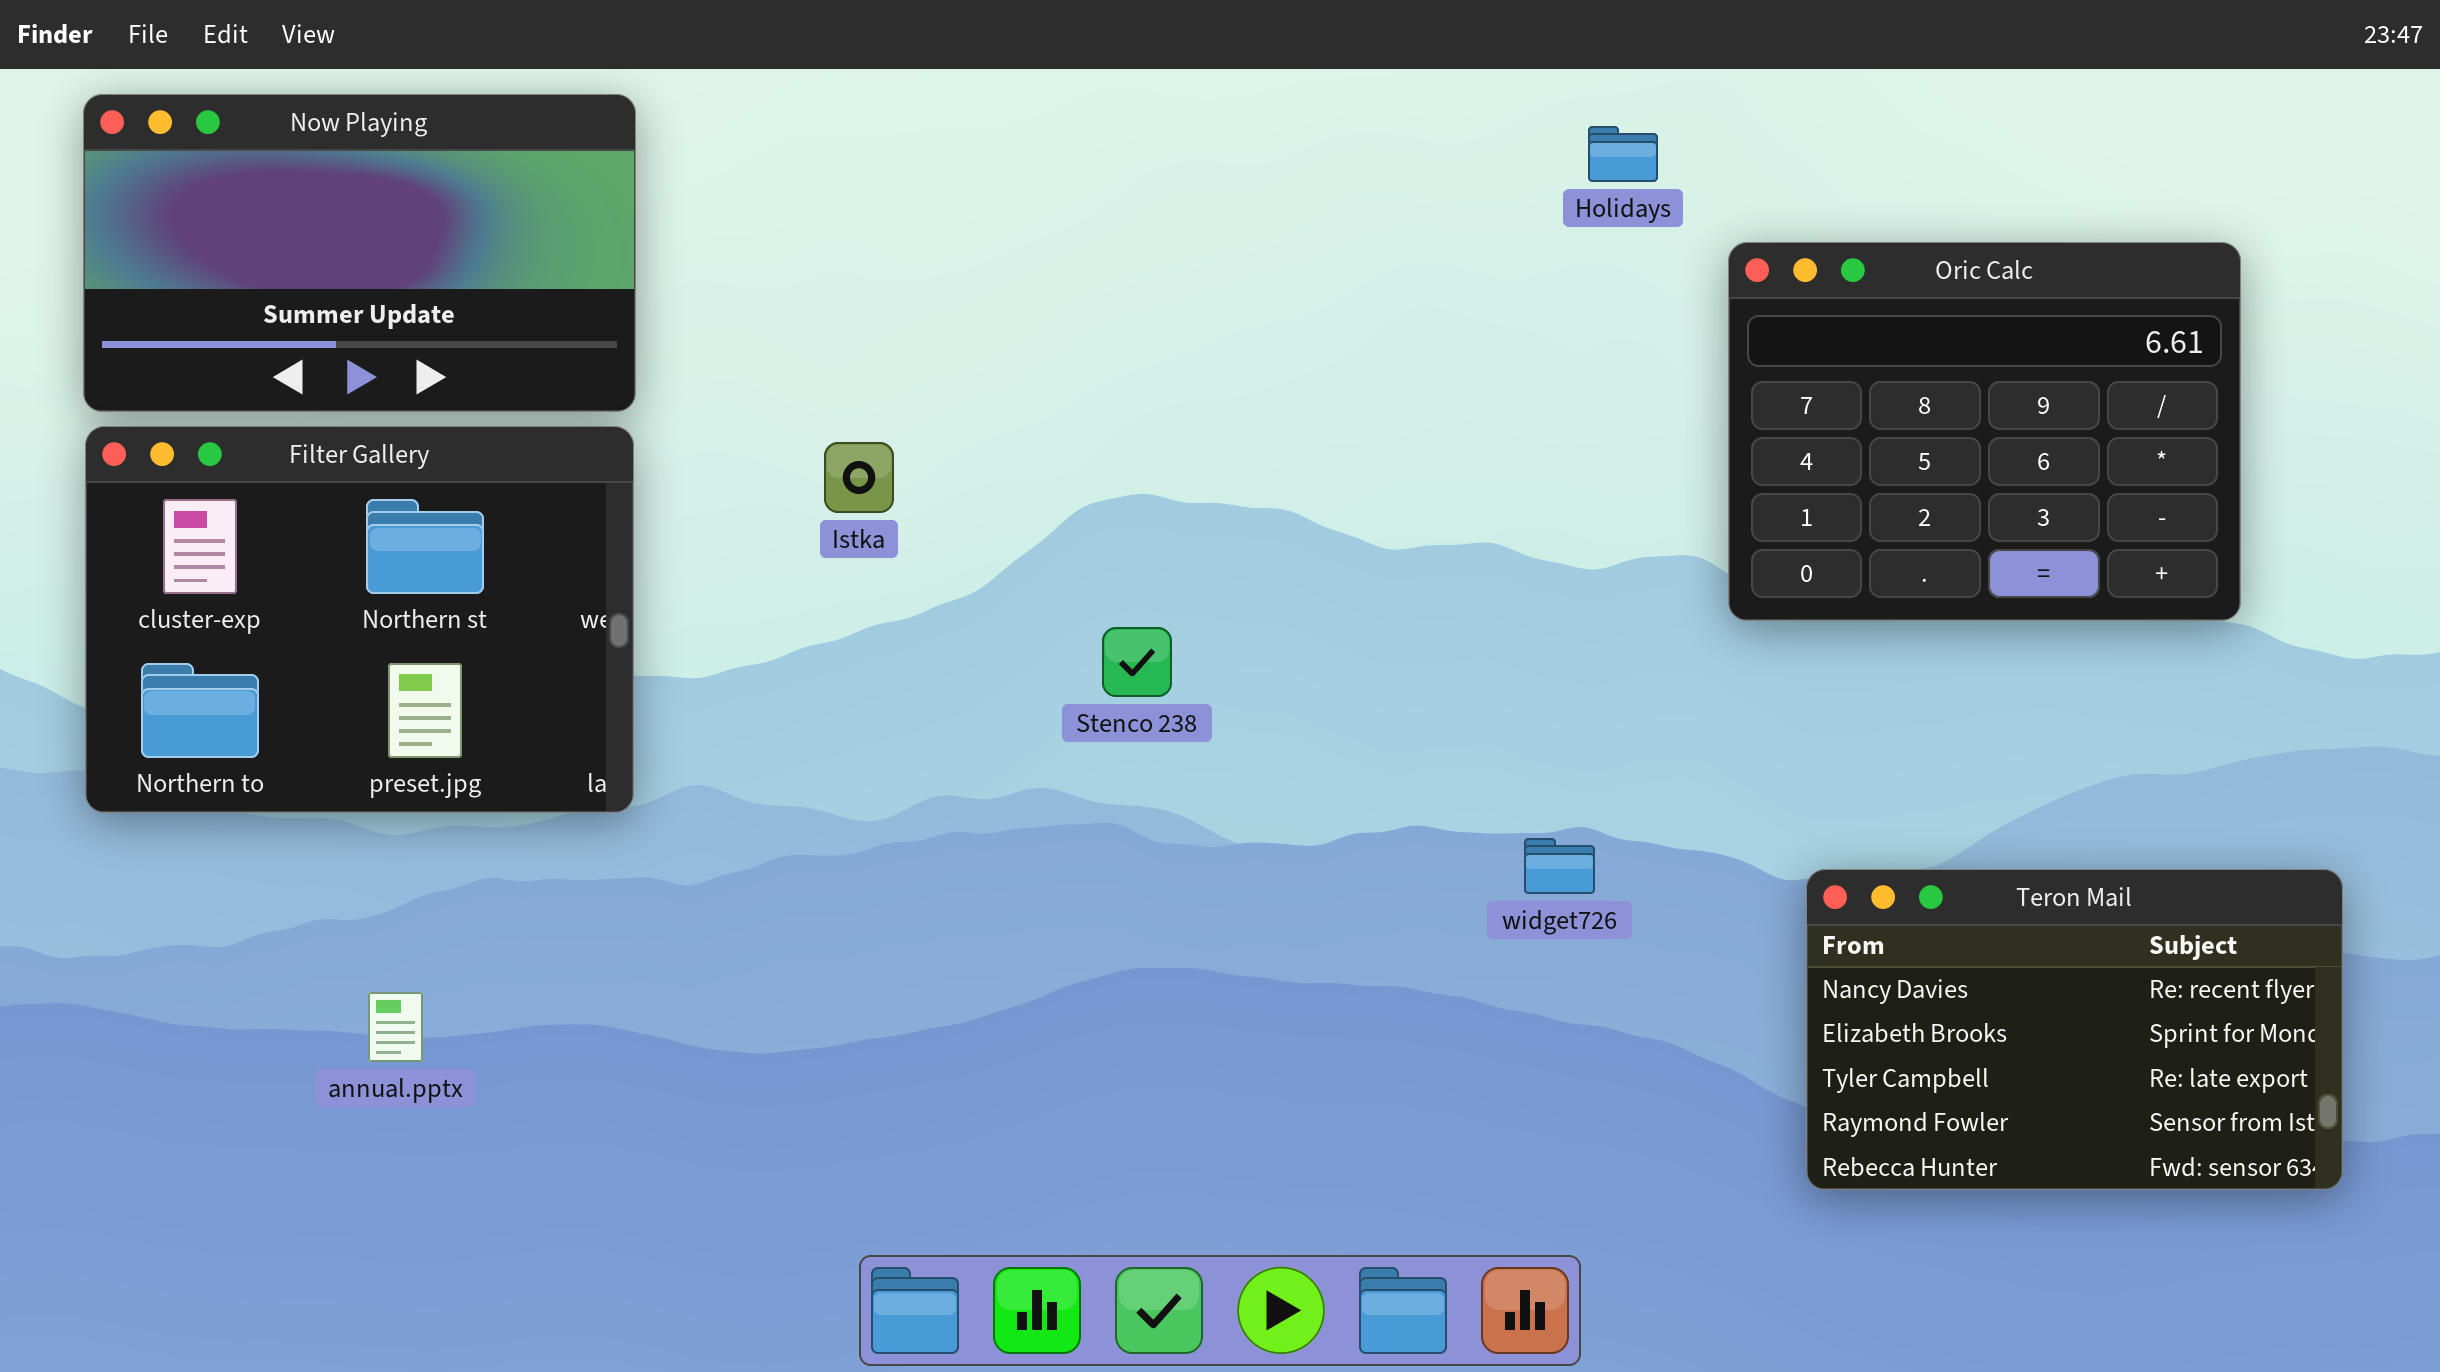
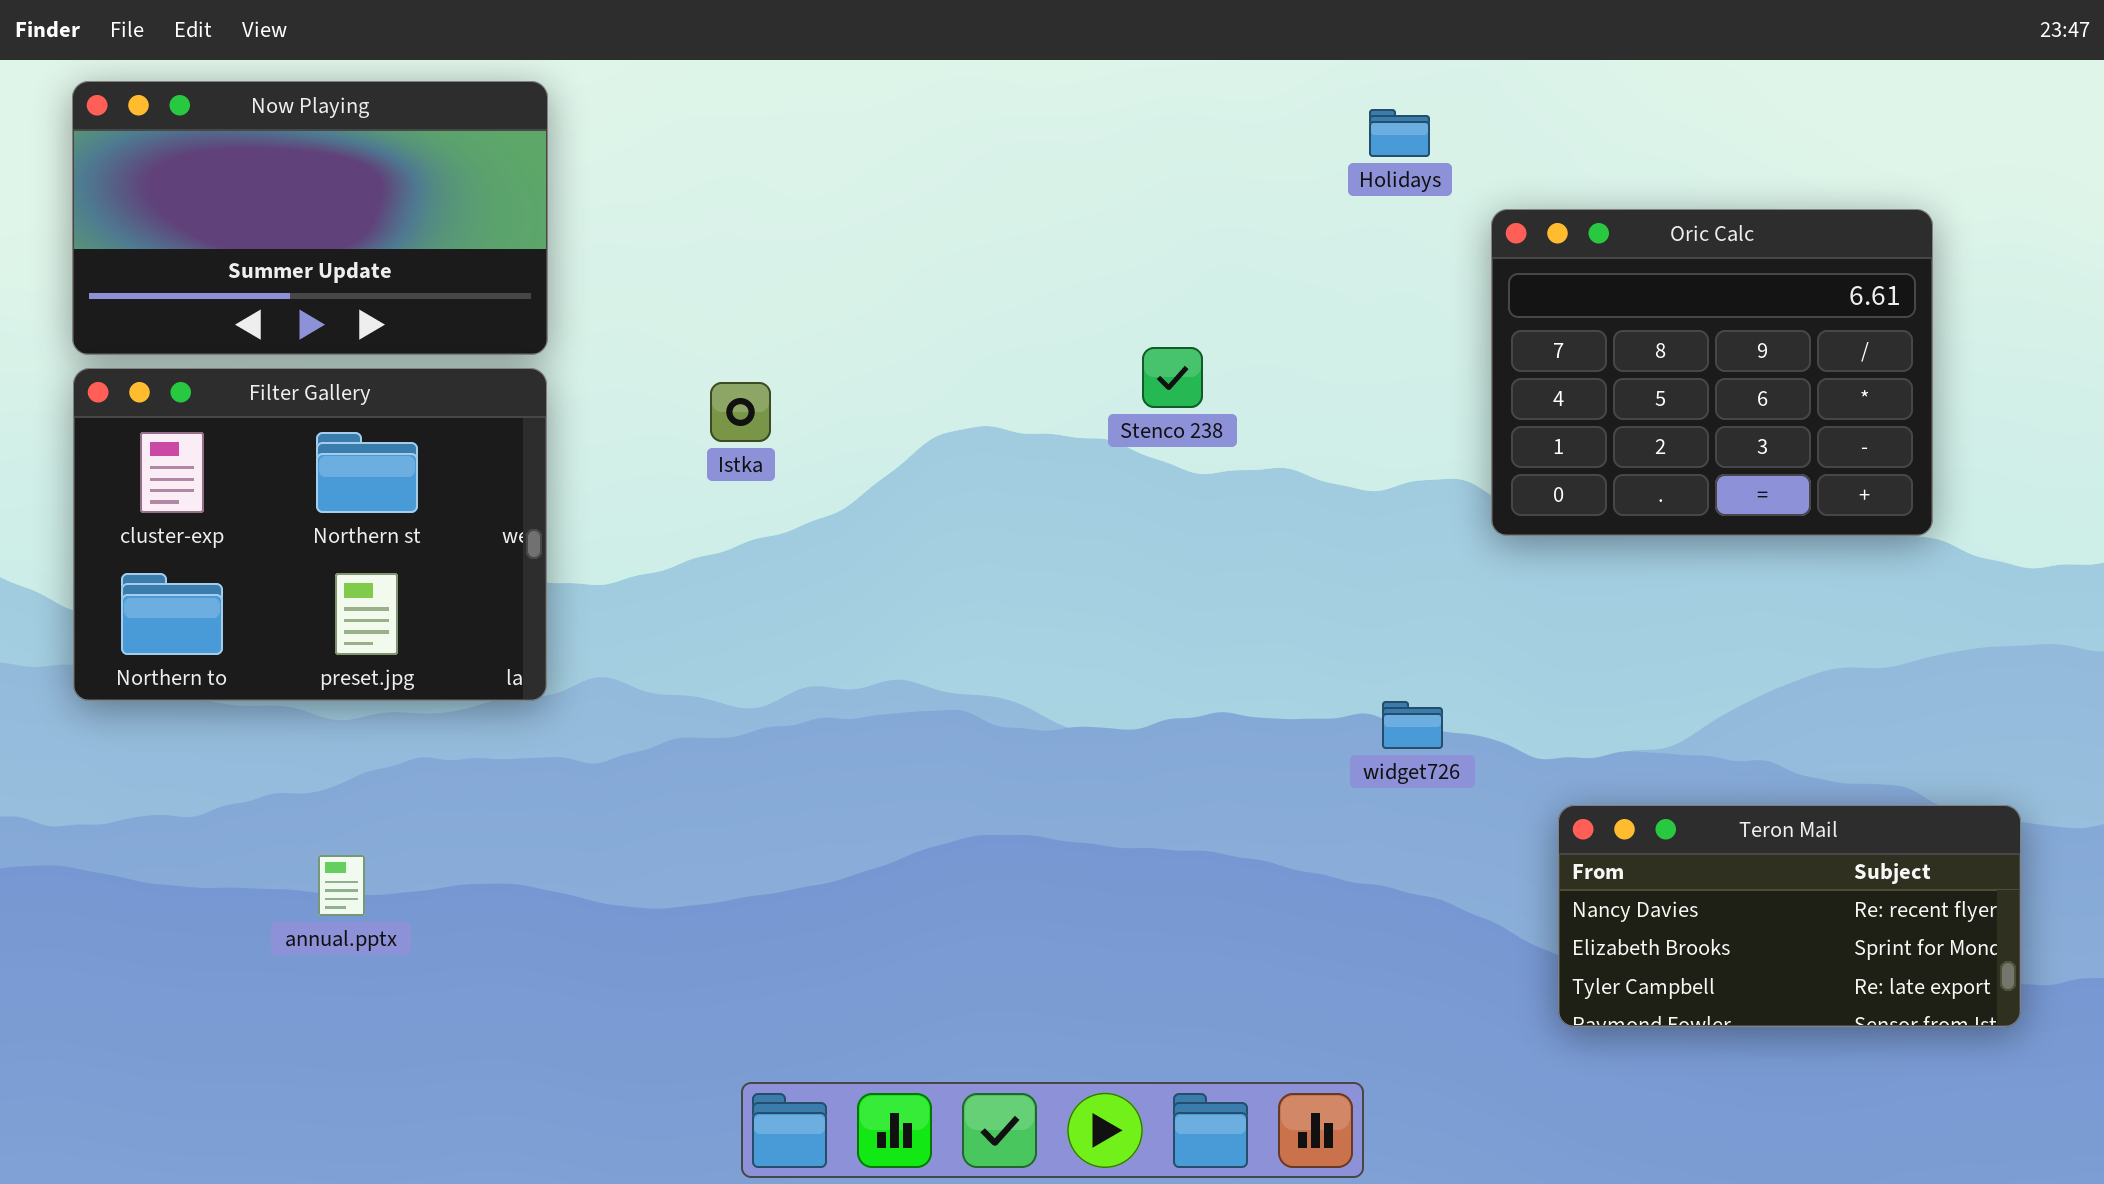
Stenco 238: [1102,627,1172,697] -> [1142,347,1203,408], moved
widget726: [1524,838,1595,894] -> [1382,701,1443,749], moved
Teron Mail: [1806,869,2343,1190] -> [1558,805,2021,1027], resized

